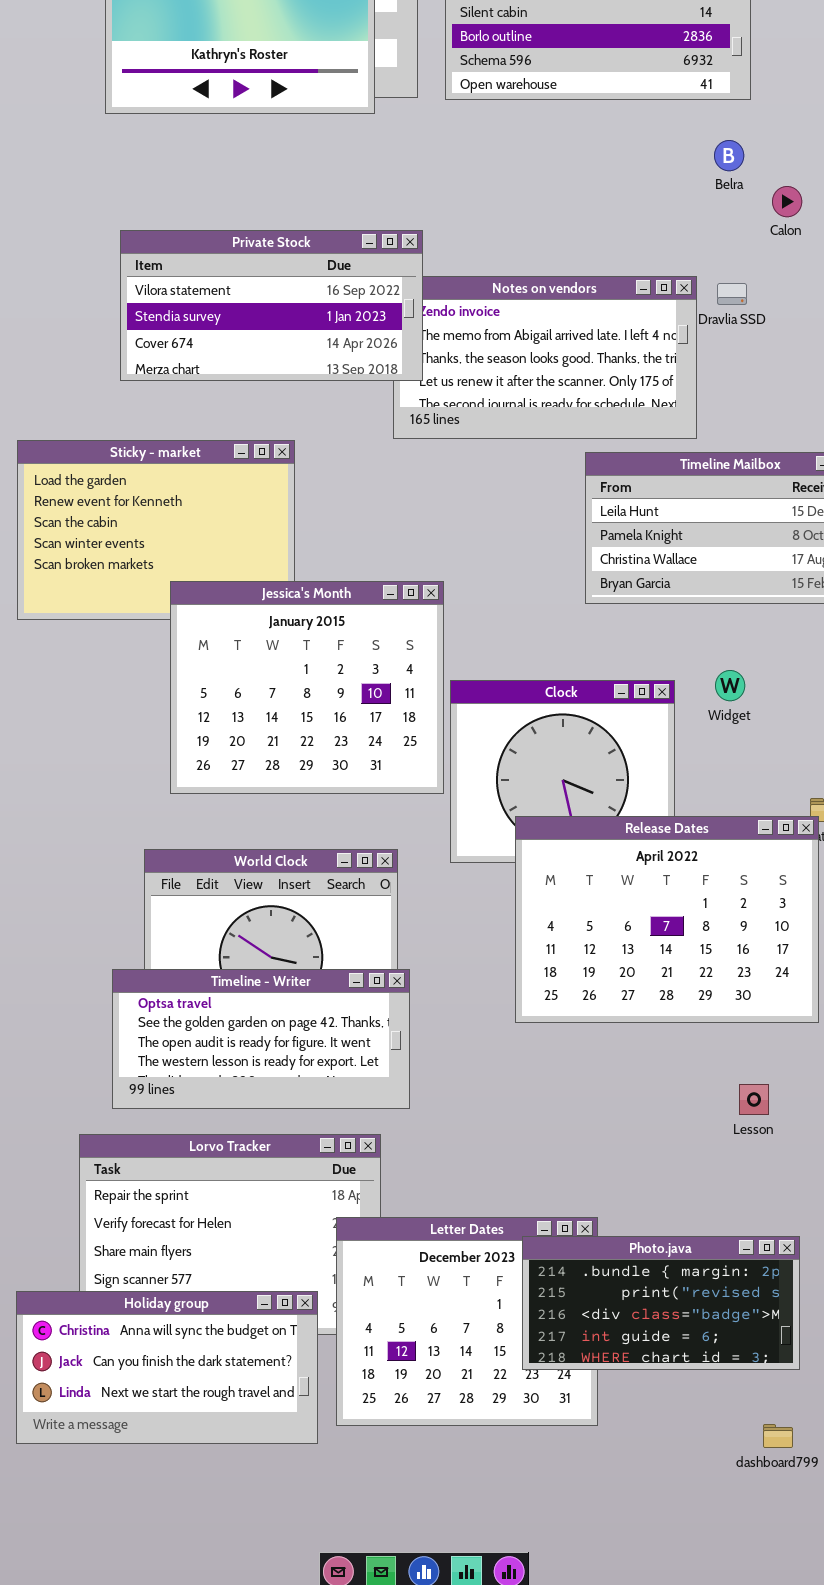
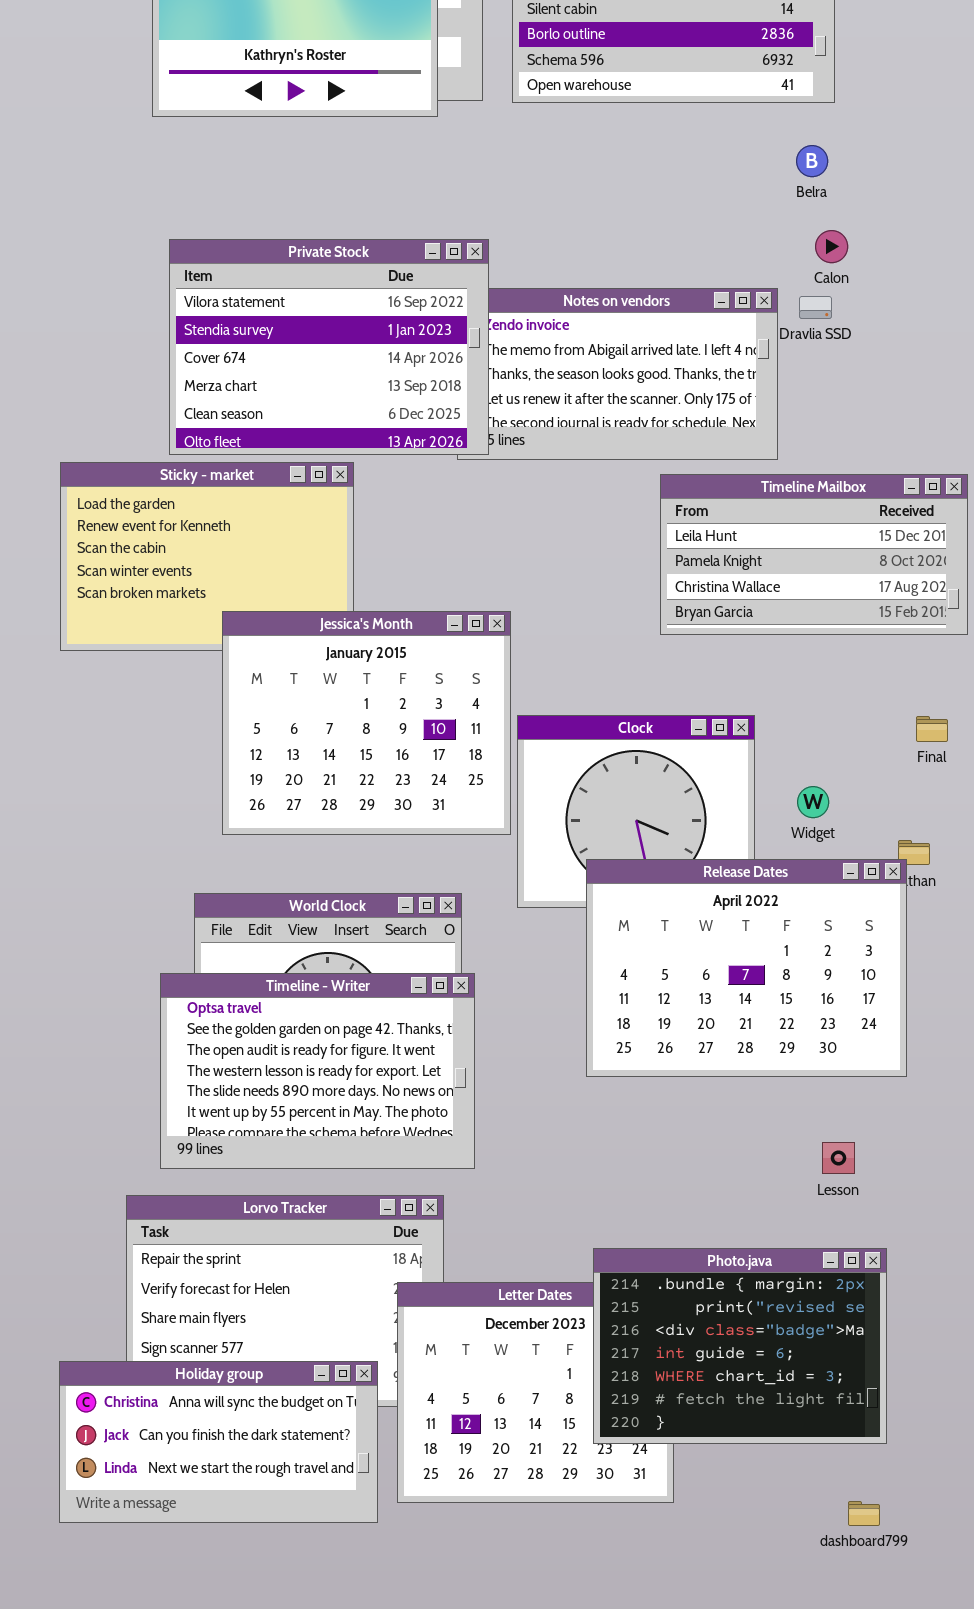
Calon: [772,186,802,217] -> [815,230,848,263], moved
Private Stock: [120,230,423,381] -> [169,239,489,455], resized
Widget: [715,670,745,701] -> [797,786,829,818], moved
Timeline - Writer: [112,969,410,1109] -> [160,973,475,1169], resized
Photo.java: [522,1236,800,1370] -> [593,1248,887,1444], resized

